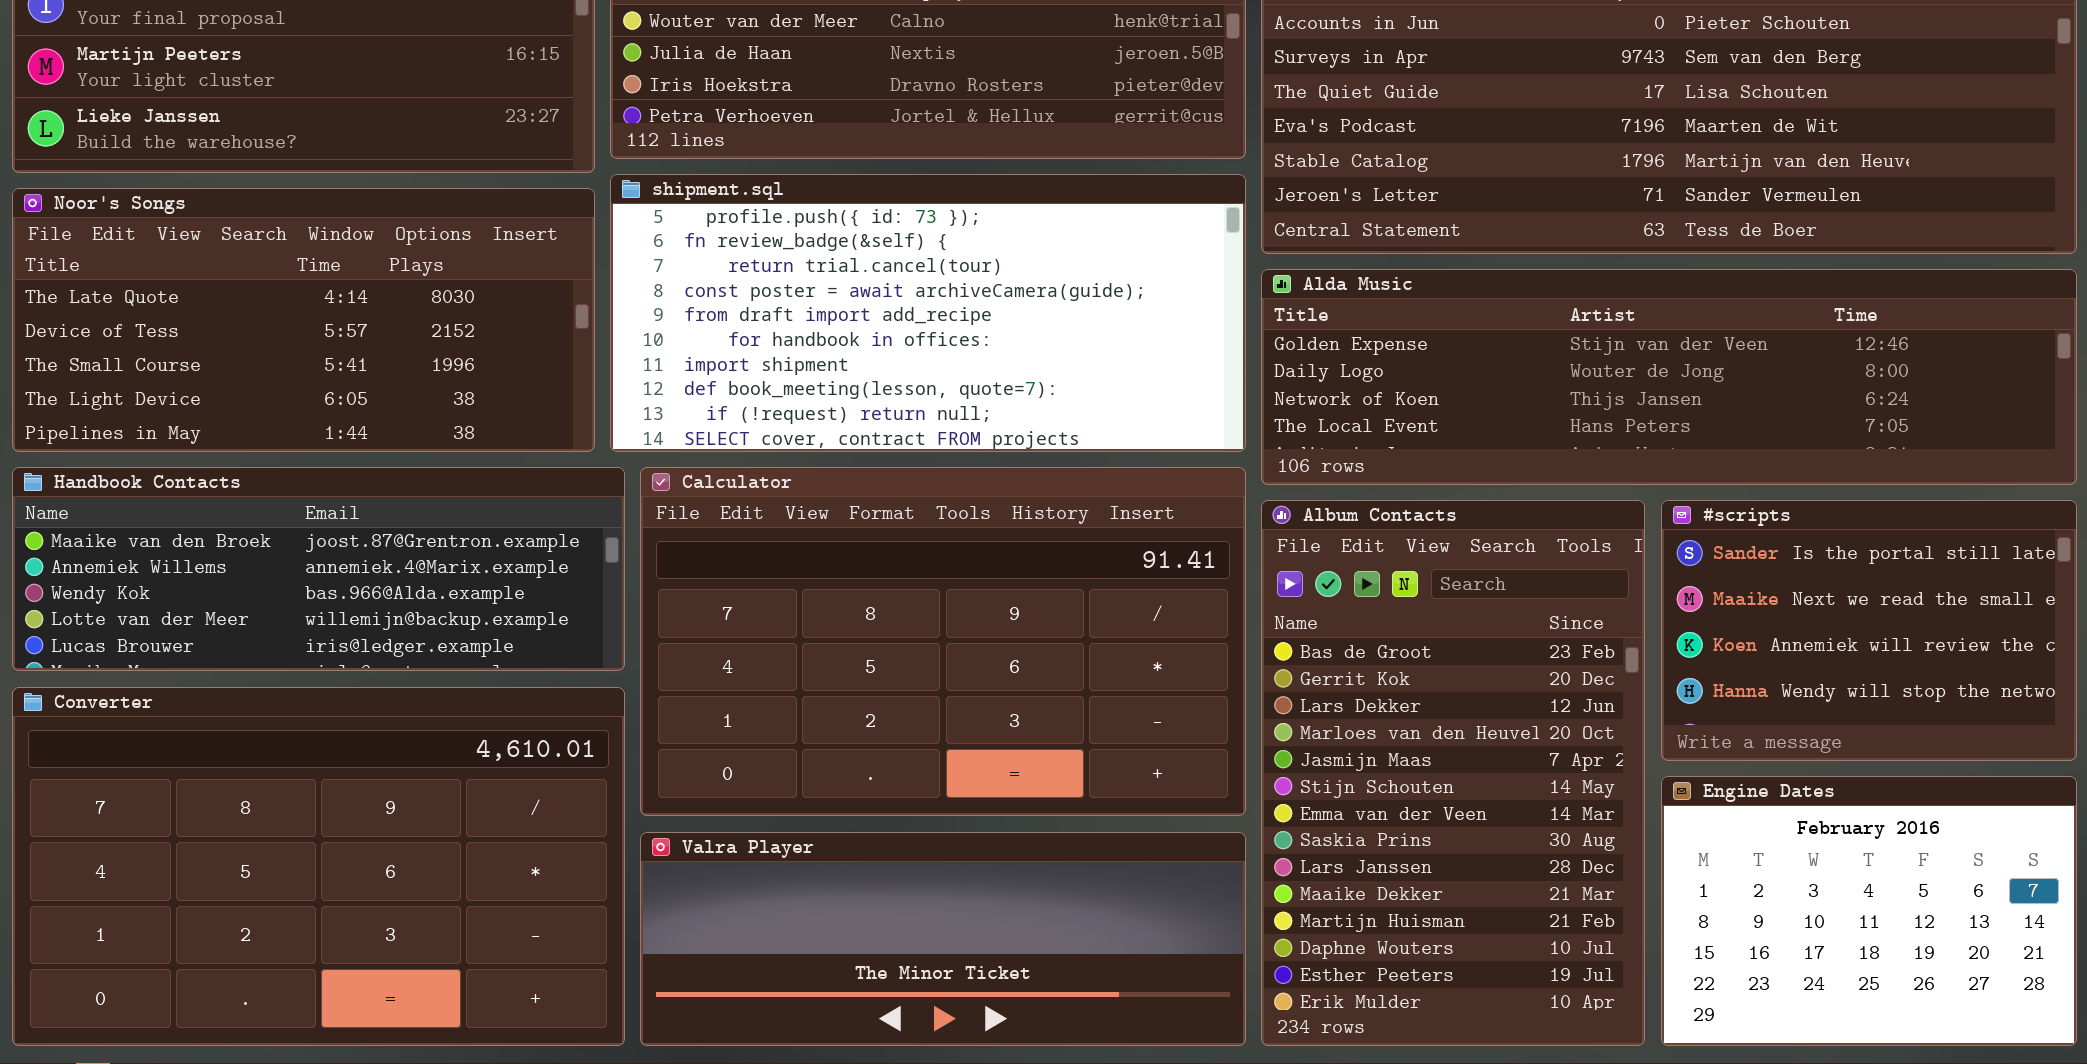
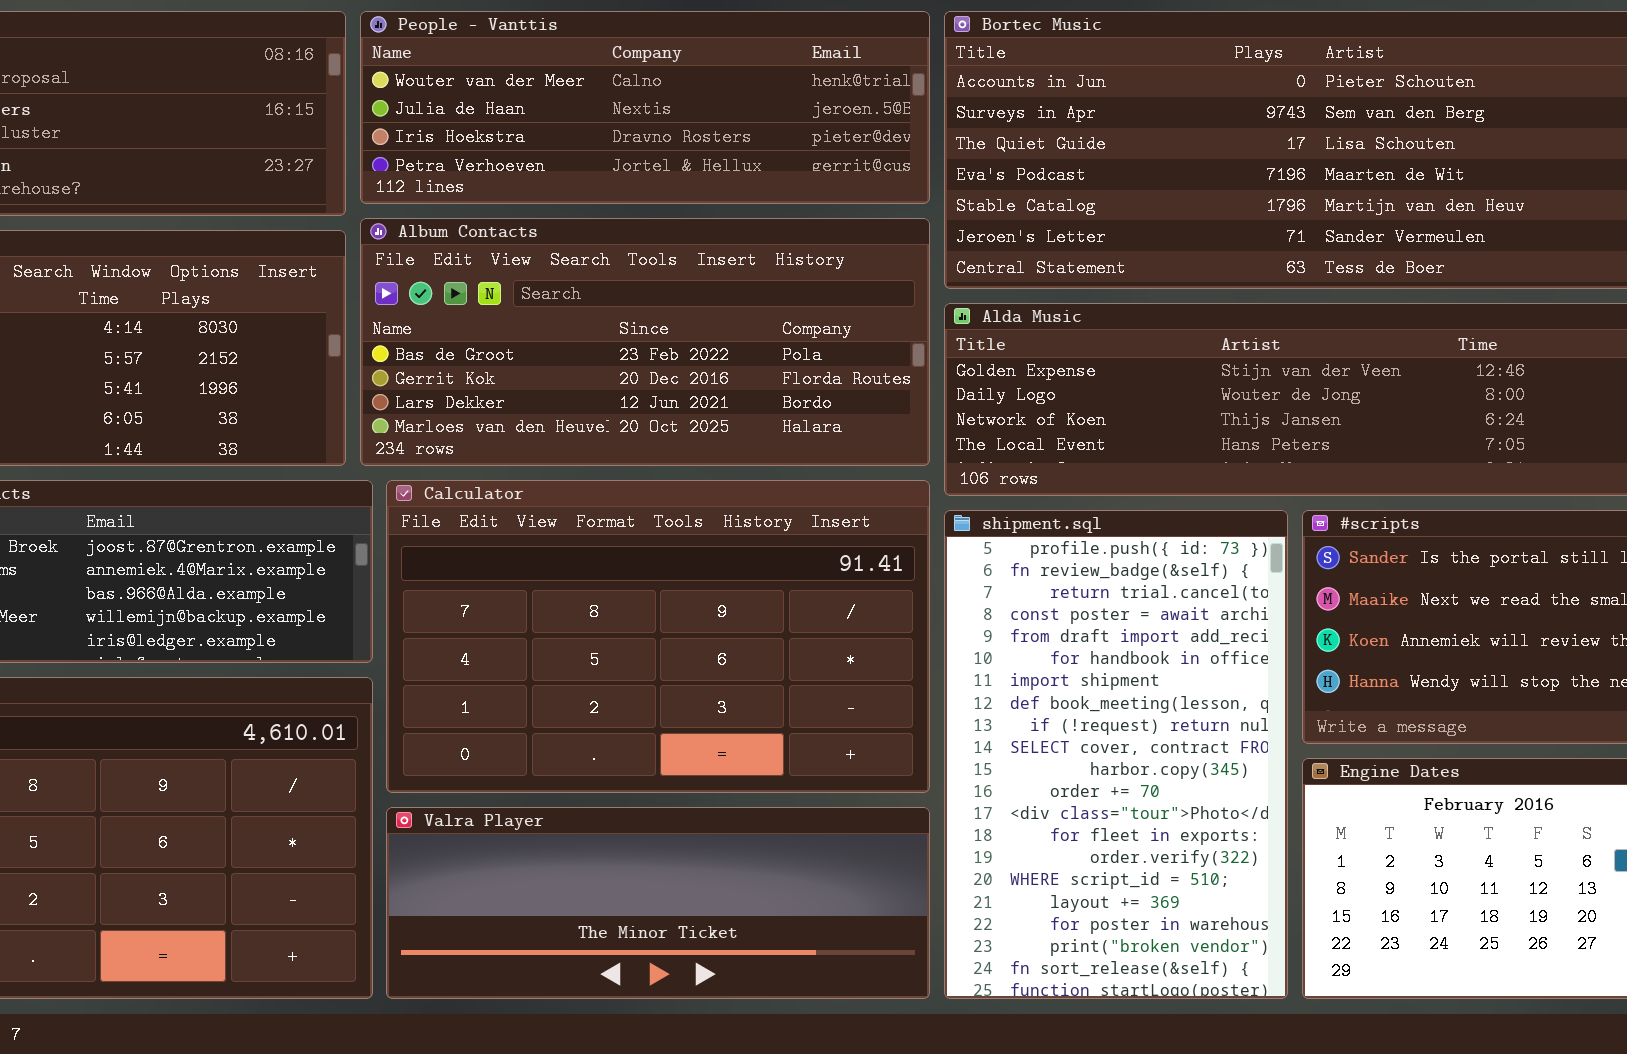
shipment.sql: [610,174,1246,452] -> [944,510,1288,999], moved, resized
Album Contacts: [1261,500,1645,1046] -> [360,218,930,466], moved, resized

